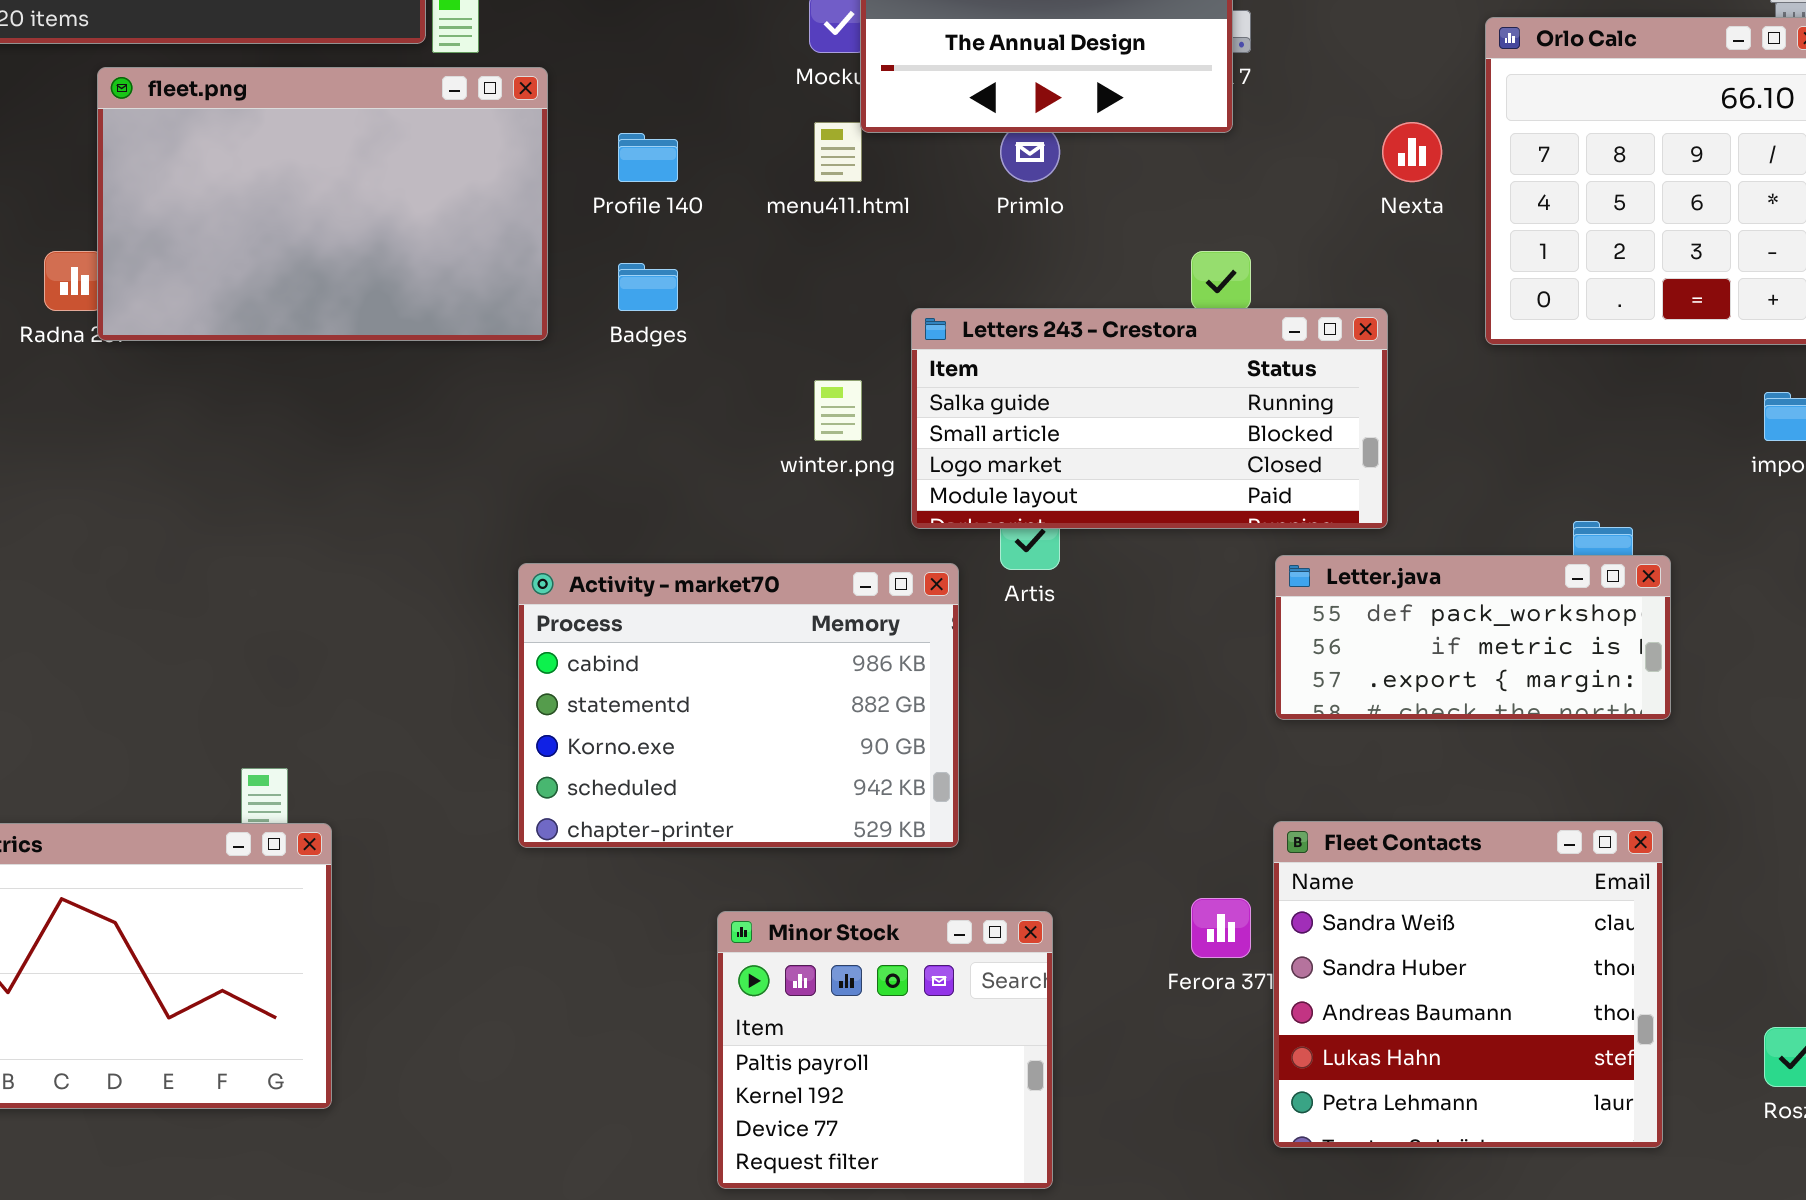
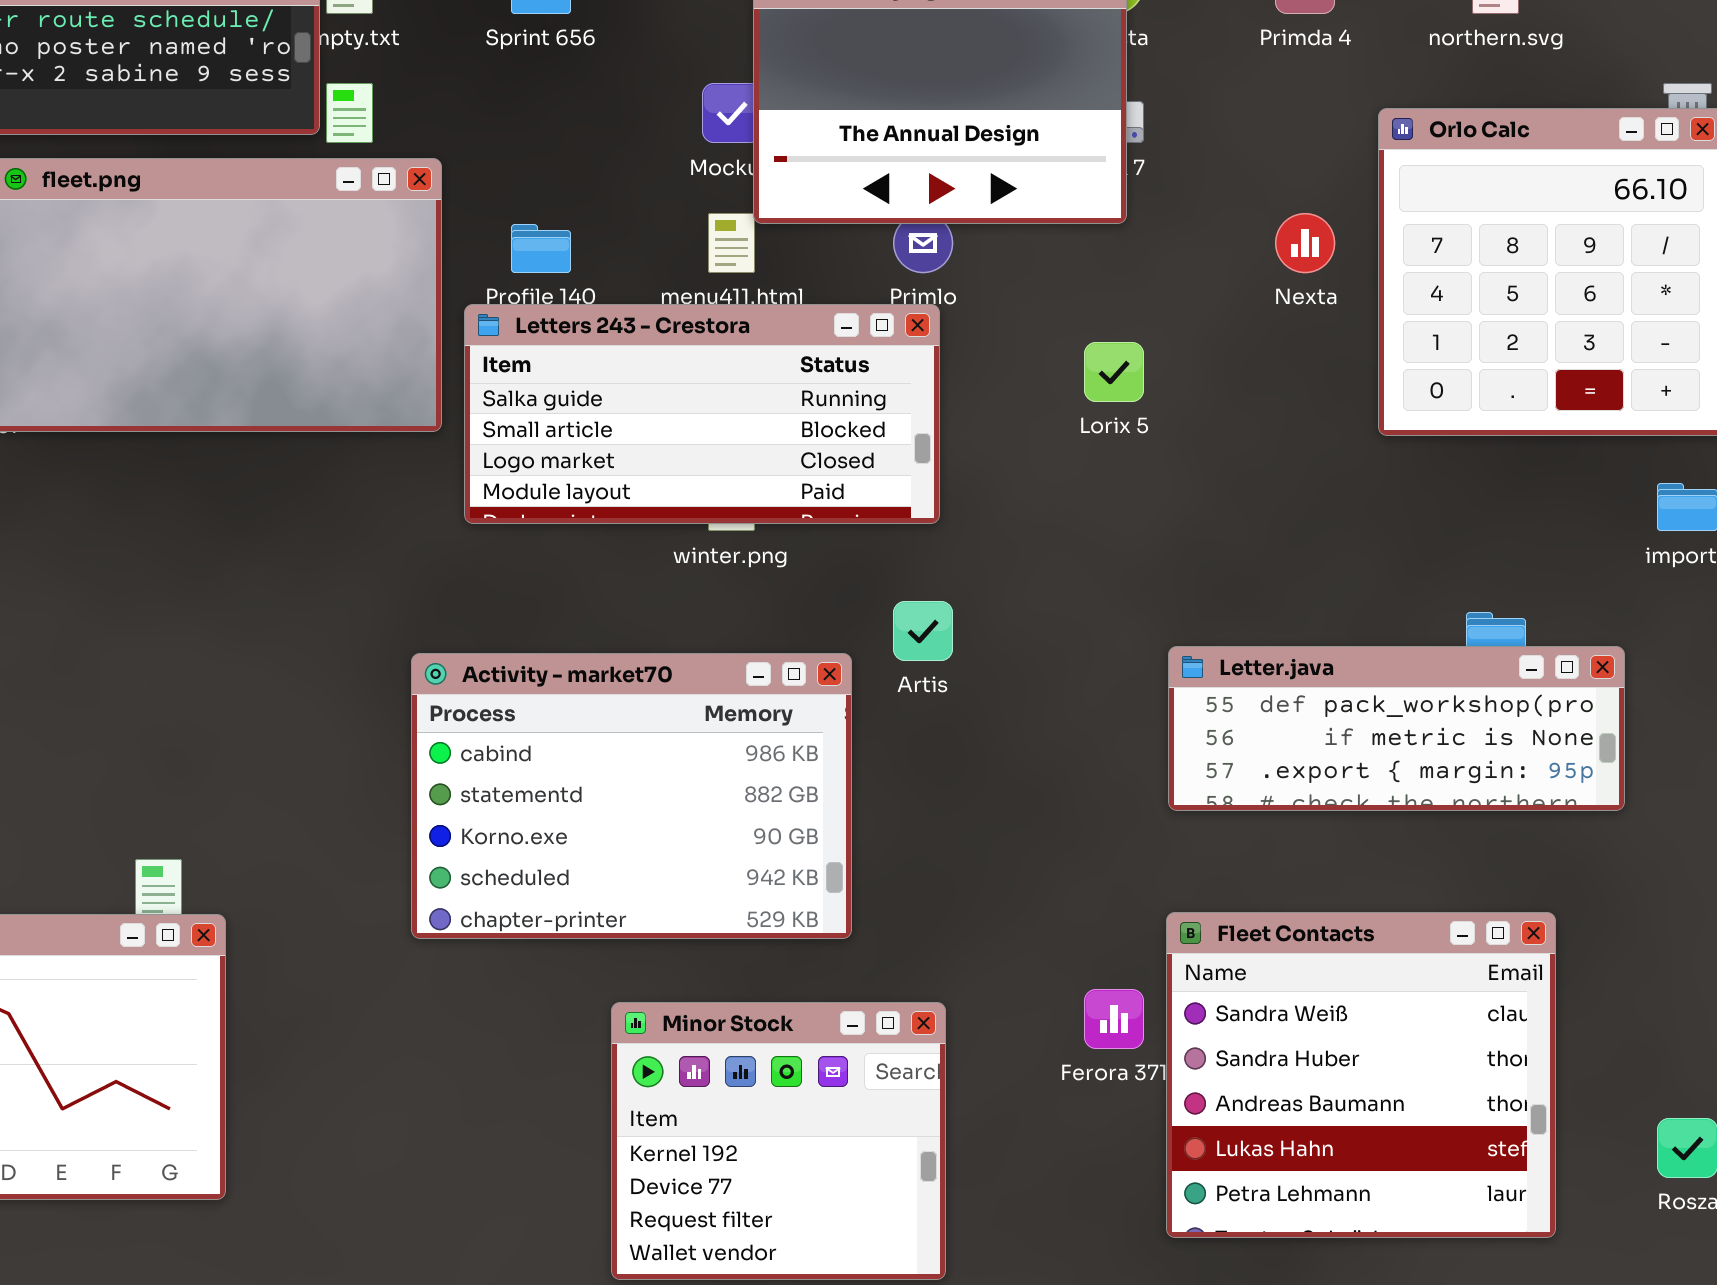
Letters 243 - Crestora: [911,308,1388,529] -> [464,304,940,524], moved
Letter.java: [1275,555,1671,720] -> [1168,646,1625,811], resized
Minor Stock: [717,911,1053,1189] -> [611,1002,946,1280], scrolled down 1 row

